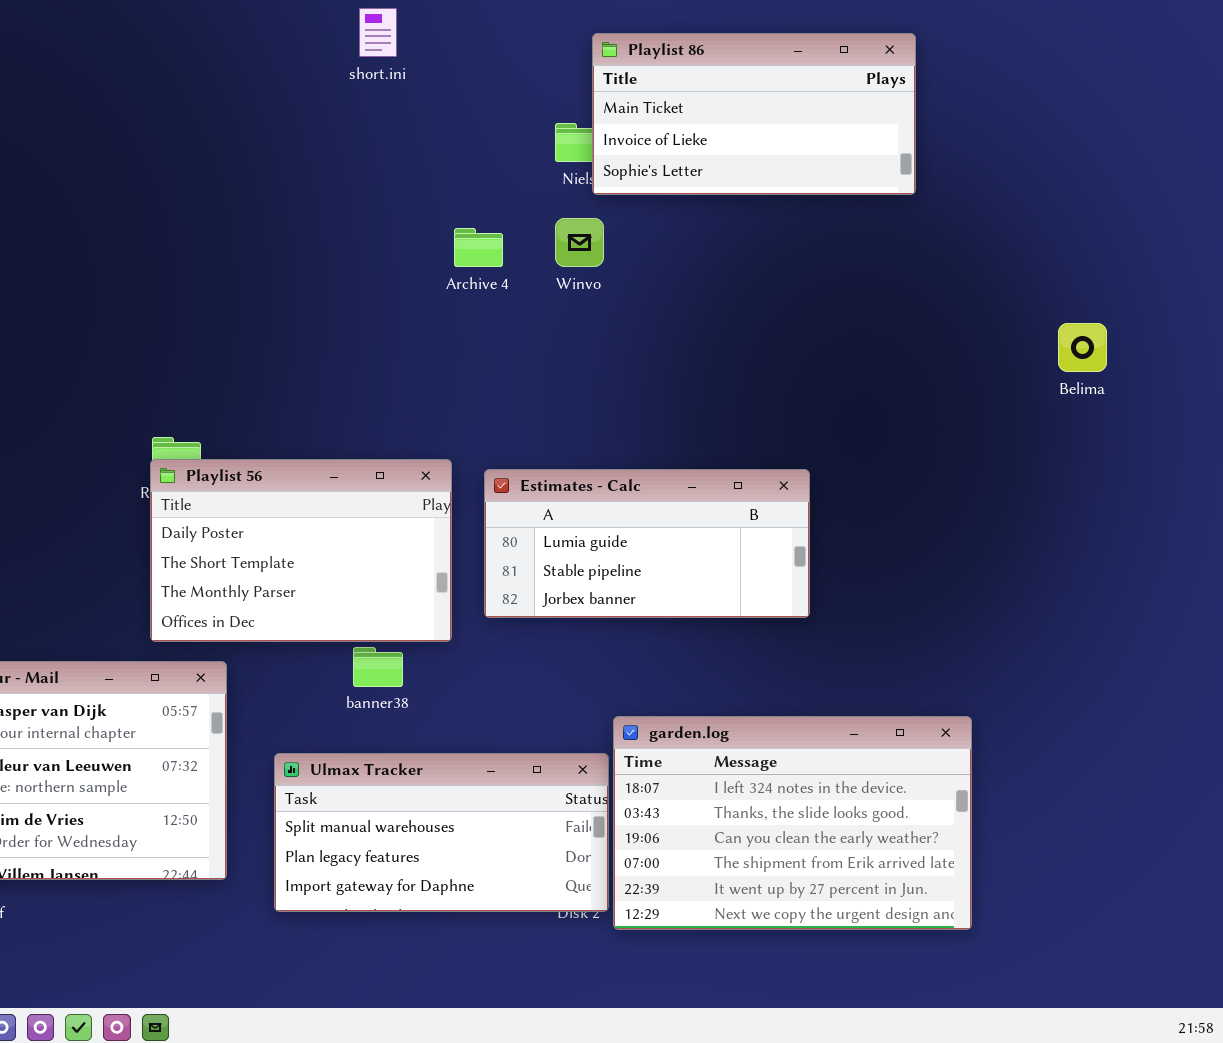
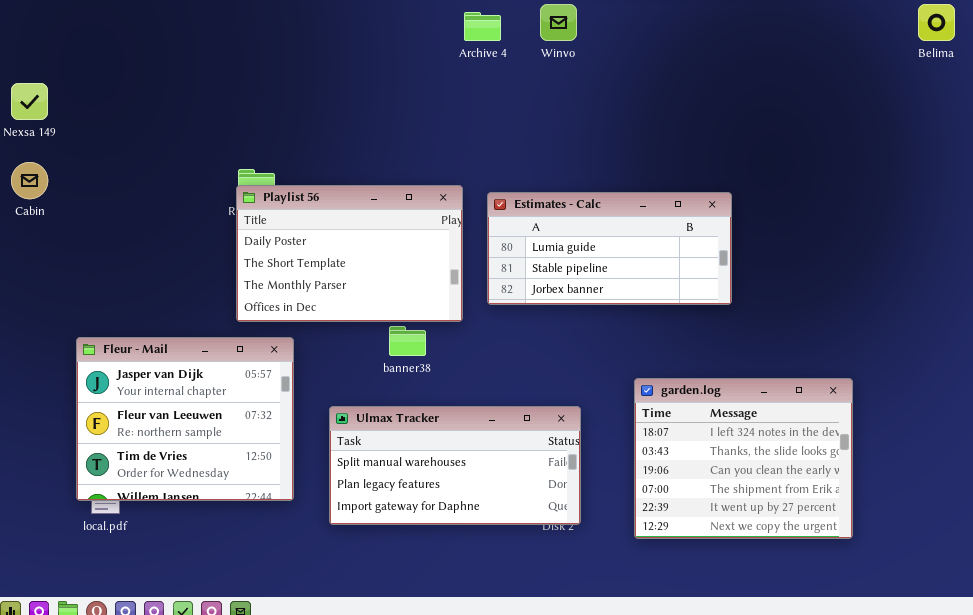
Belima: [1058,323,1107,372] -> [918,4,955,41], moved
garden.log: [613,716,972,930] -> [634,378,853,539], resized

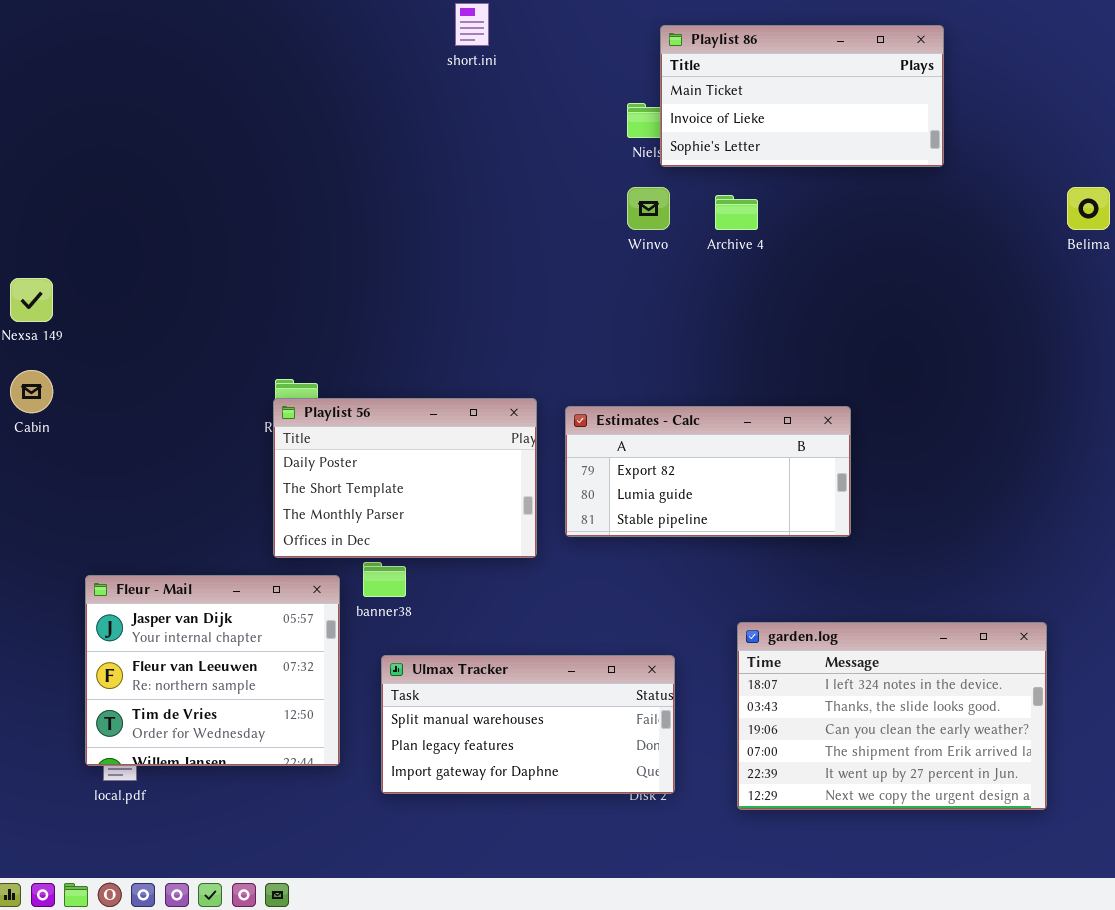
Archive 4: [464,12,501,41] -> [715,195,758,230], moved
Estimates - Calc: [487,192,732,305] -> [565,406,851,537], scrolled up 1 row
banner38: [389,326,426,356] -> [363,562,406,597], moved
garden.log: [634,378,853,539] -> [737,622,1047,810], resized

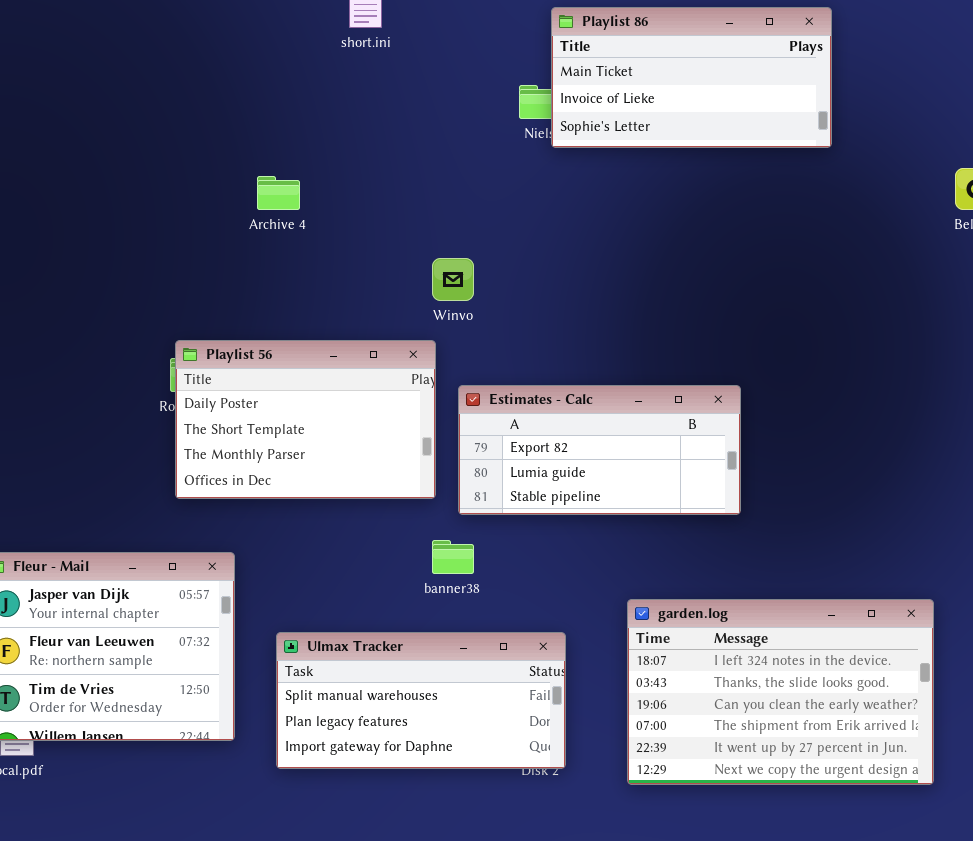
Winvo: [627,187,670,230] -> [432,258,474,301], moved
Archive 4: [715,195,758,230] -> [257,176,300,210], moved
Playlist 56: [273,398,537,558] -> [175,340,436,499], moved
banner38: [363,562,406,597] -> [432,540,474,574], moved

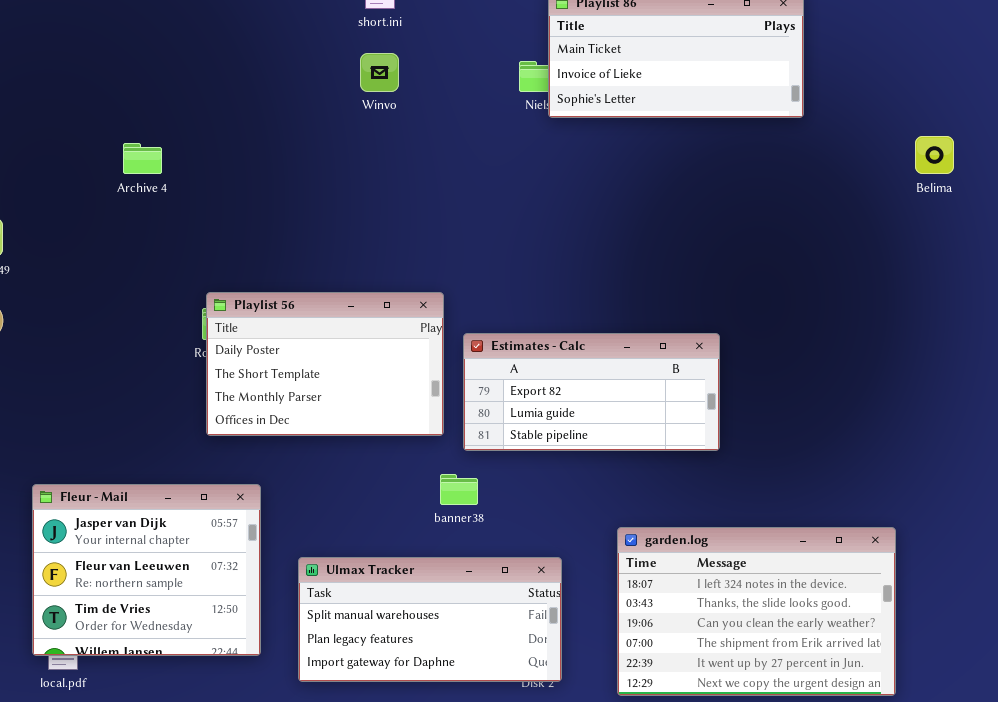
Archive 4: [257,176,300,210] -> [123,143,162,174], moved
Winvo: [432,258,474,301] -> [360,53,399,92], moved

